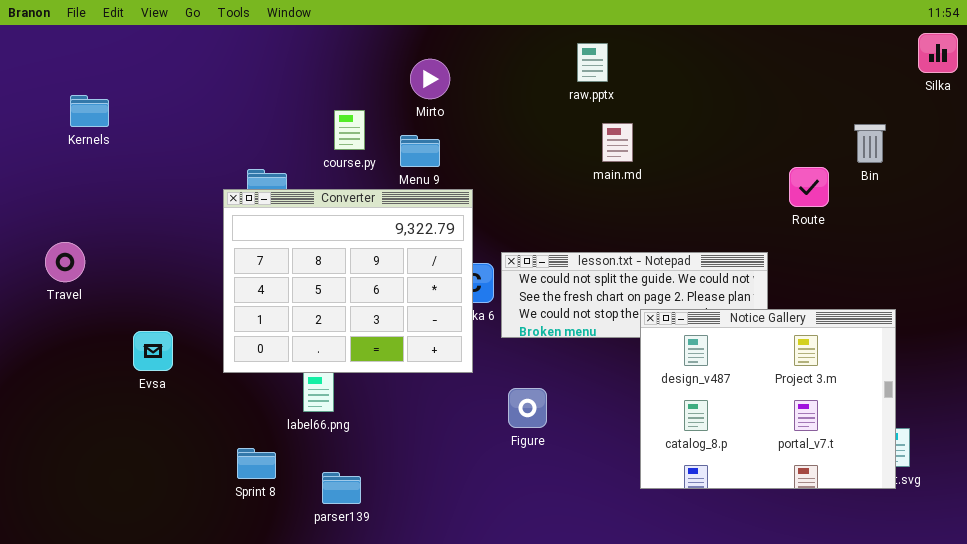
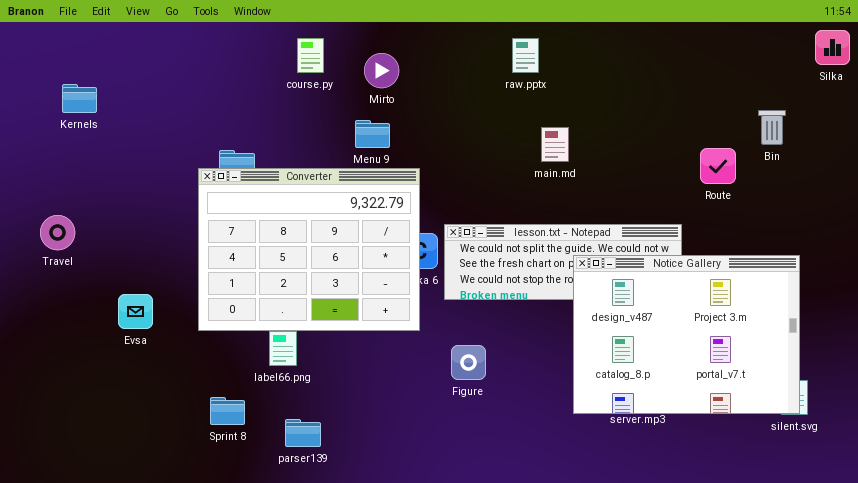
course.py: [334,110,365,150] -> [297,38,324,73], moved
main.md: [602,123,633,162] -> [541,127,569,162], moved
Notice Gallery: [640,309,896,489] -> [573,255,800,414], moved

